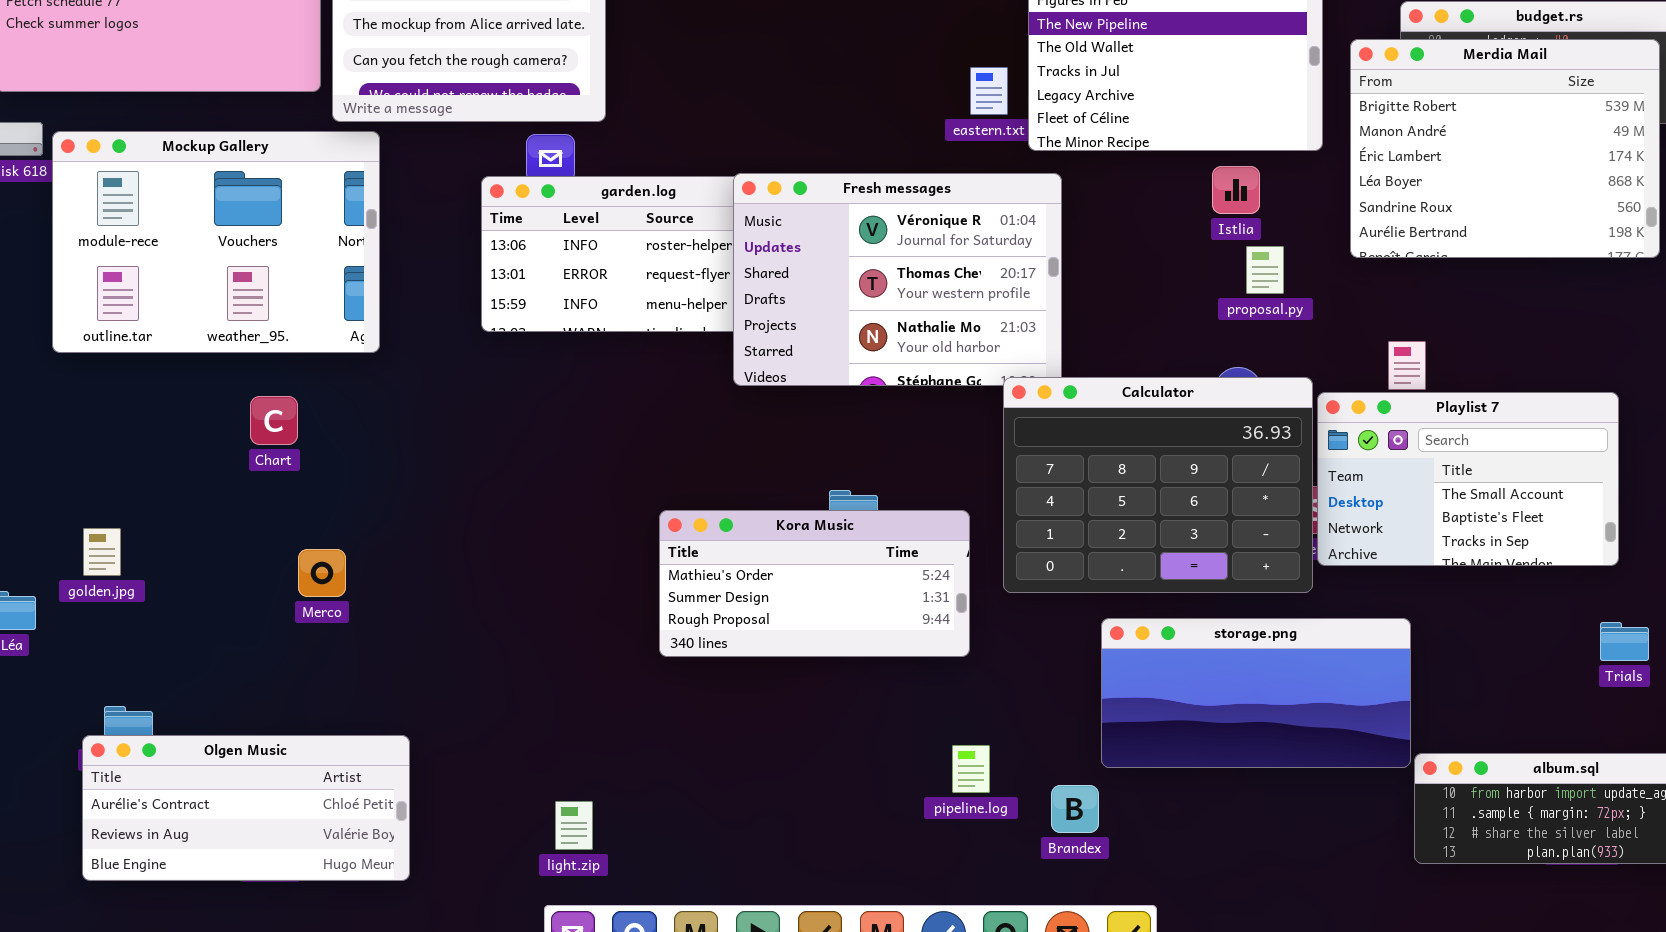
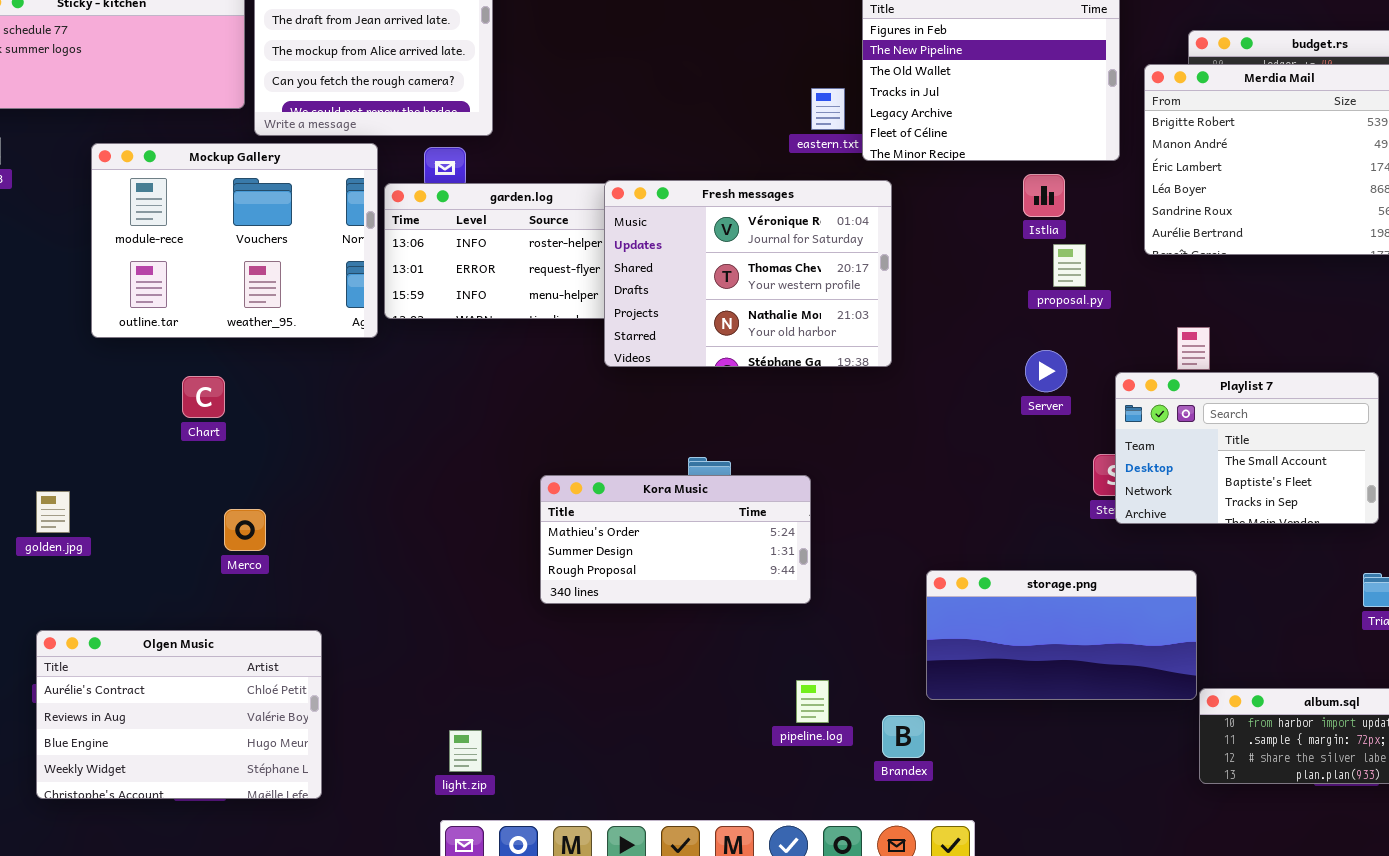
Mockup Gallery: [52,131,380,353] -> [91,143,378,338], moved
Calculator: [1003,377,1313,593] -> none, closed
Olgen Music: [82,735,410,881] -> [36,630,322,799], resized

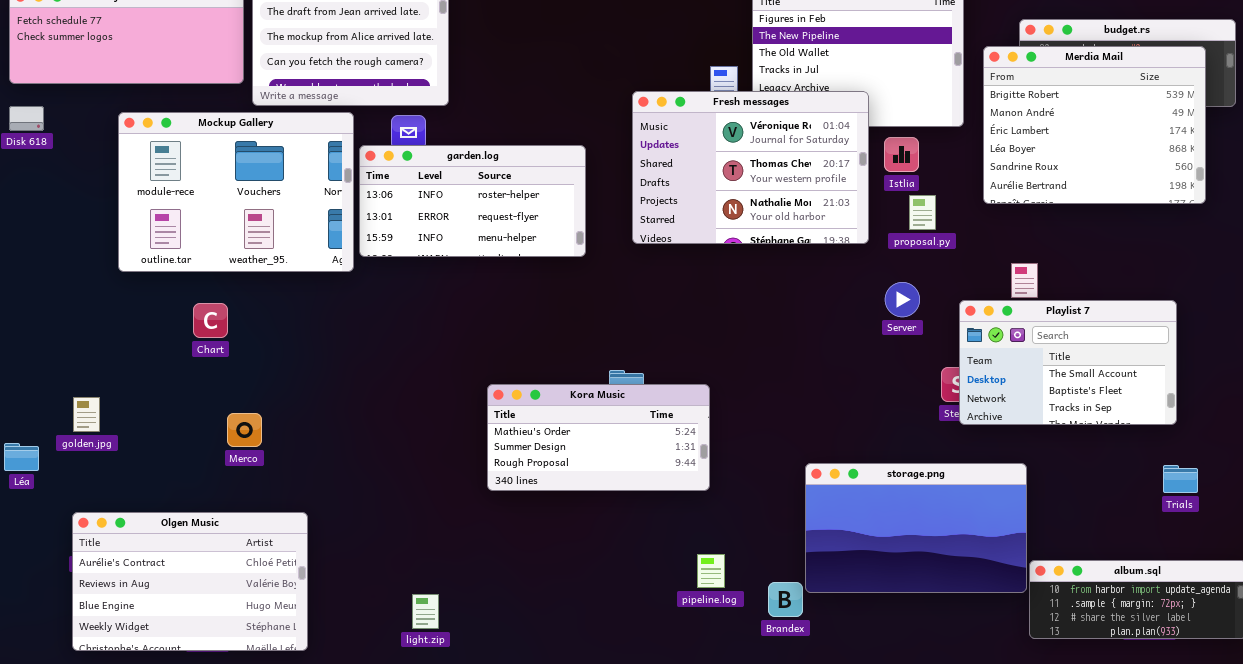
Fresh messages: [604,180,892,367] -> [632,91,869,244], moved
storage.png: [926,570,1197,700] -> [805,463,1027,593], resized

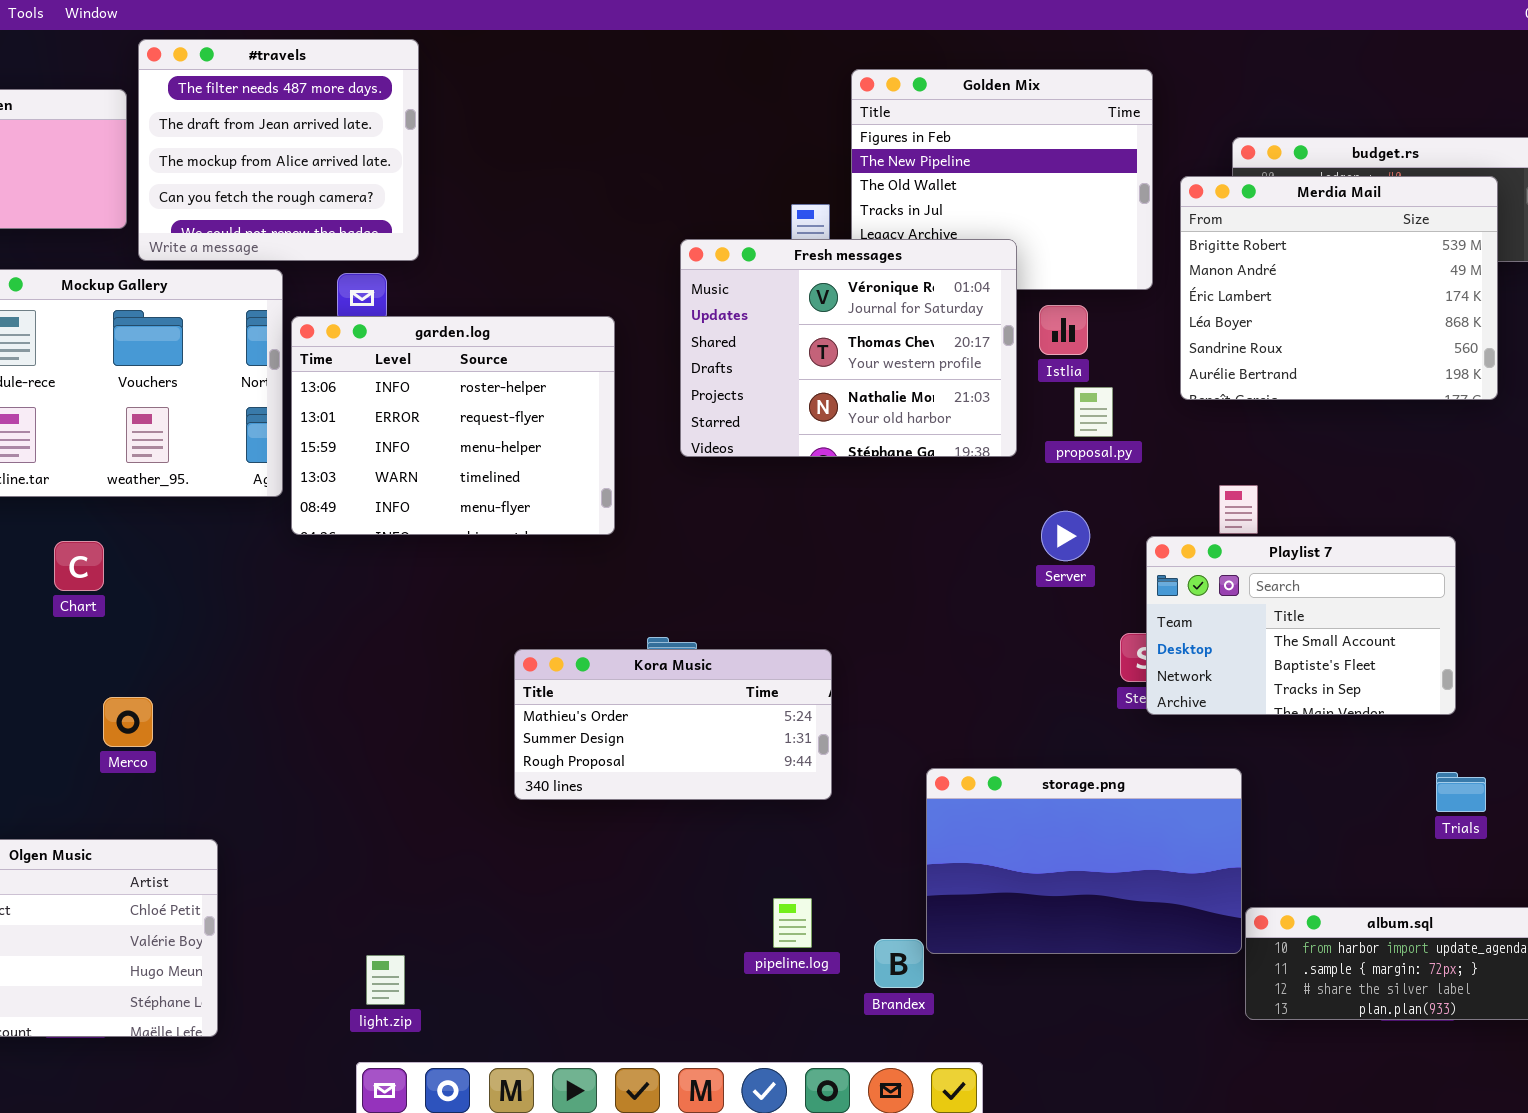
garden.log: [359,145,586,257] -> [291,316,615,535], resized
Kora Music: [487,384,710,491] -> [514,649,832,800], moved

